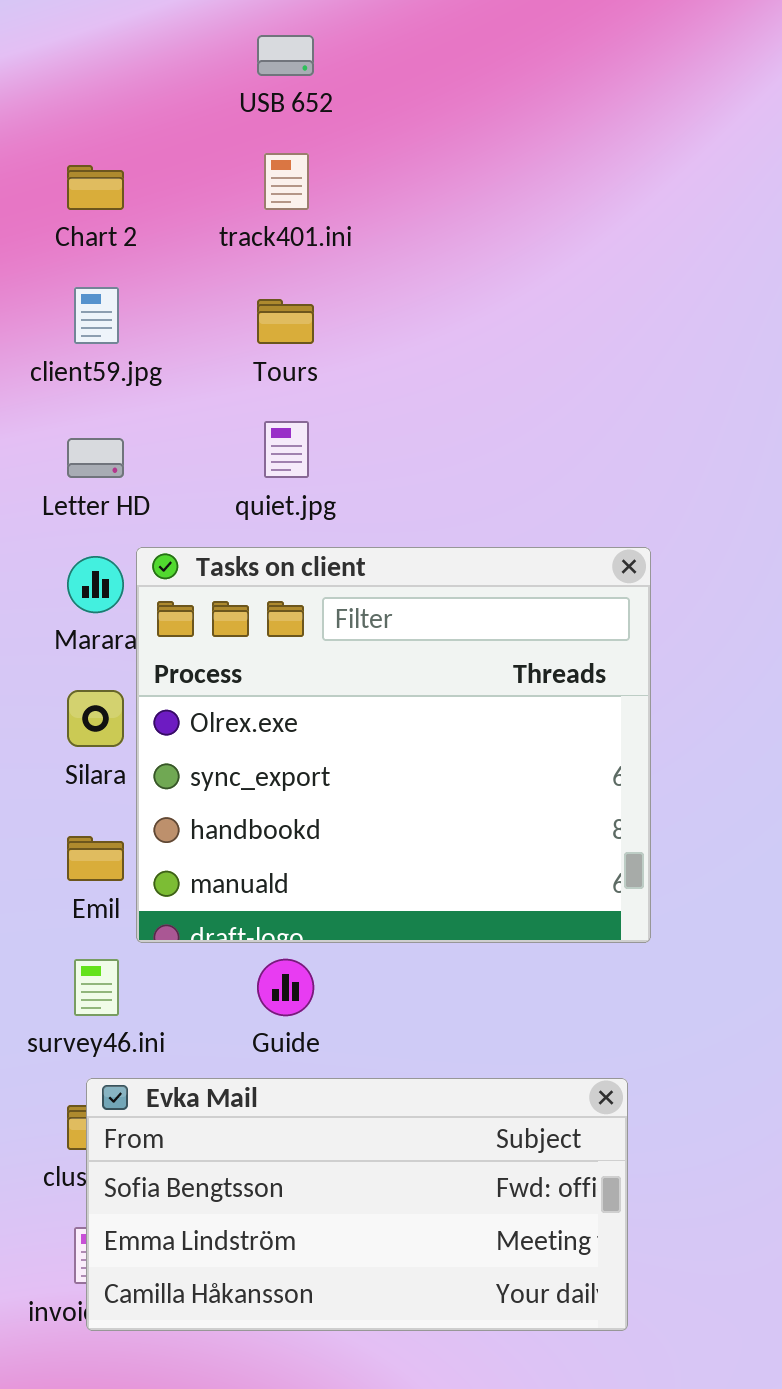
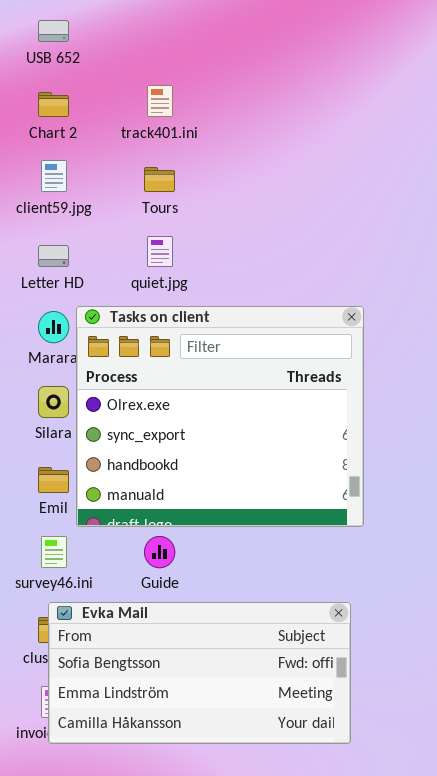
USB 652: [257,35,314,76] -> [38,20,69,42], moved

